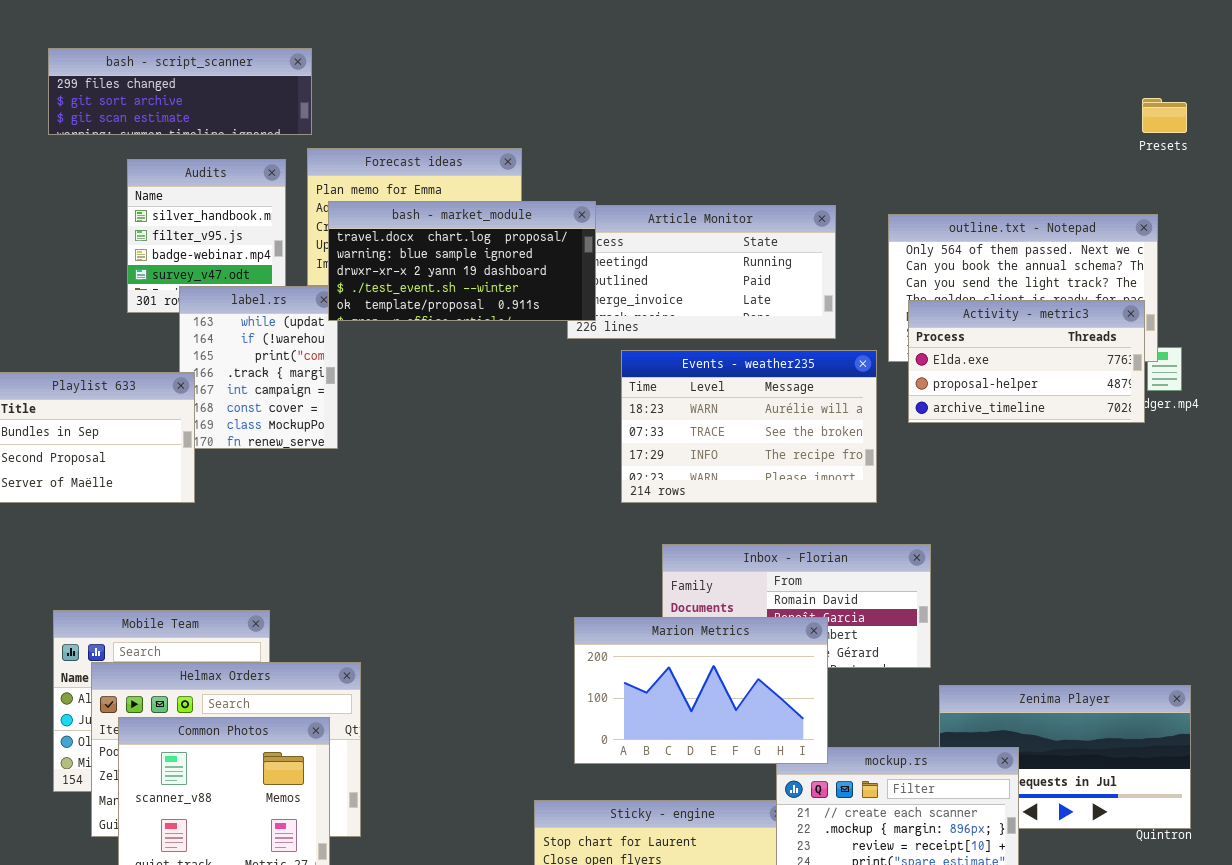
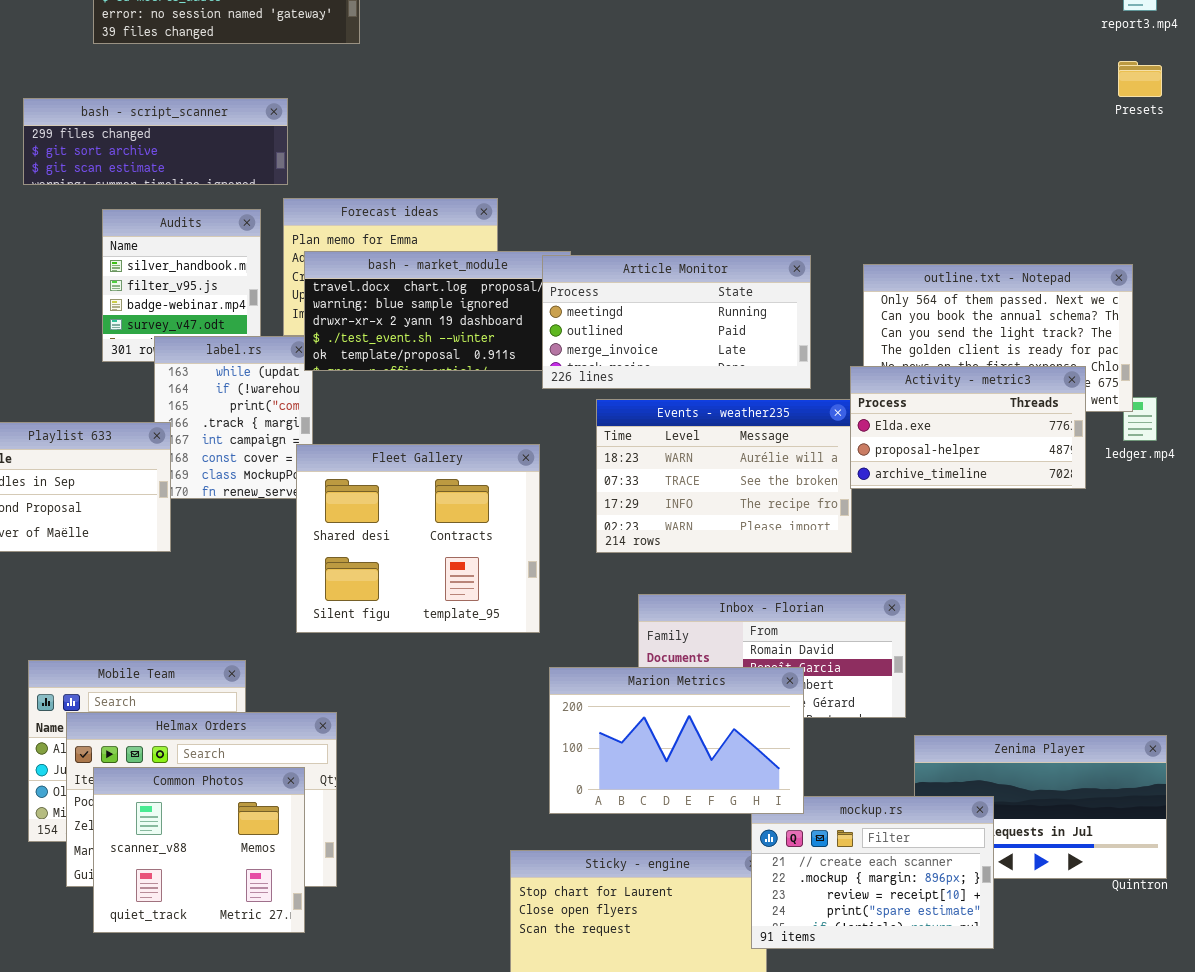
Presets: [1142,98,1187,133] -> [1118,61,1162,97], moved
Article Monitor: [567,205,836,339] -> [542,255,811,389], raised
Activity - metric3: [908,300,1145,423] -> [850,366,1086,489], moved
Fleet Gallery: none -> [296,444,540,633], opened

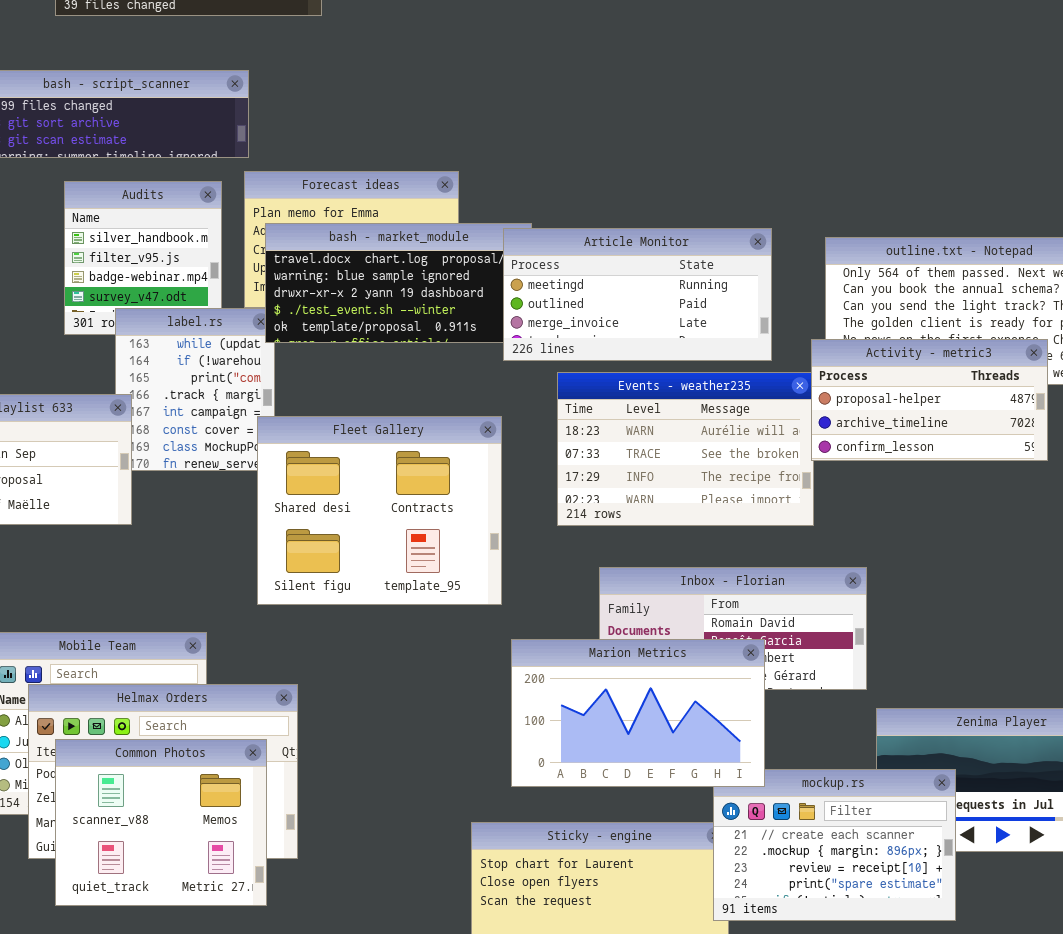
Activity - metric3: [850,366,1086,489] -> [811,339,1048,461], scrolled down 1 row

